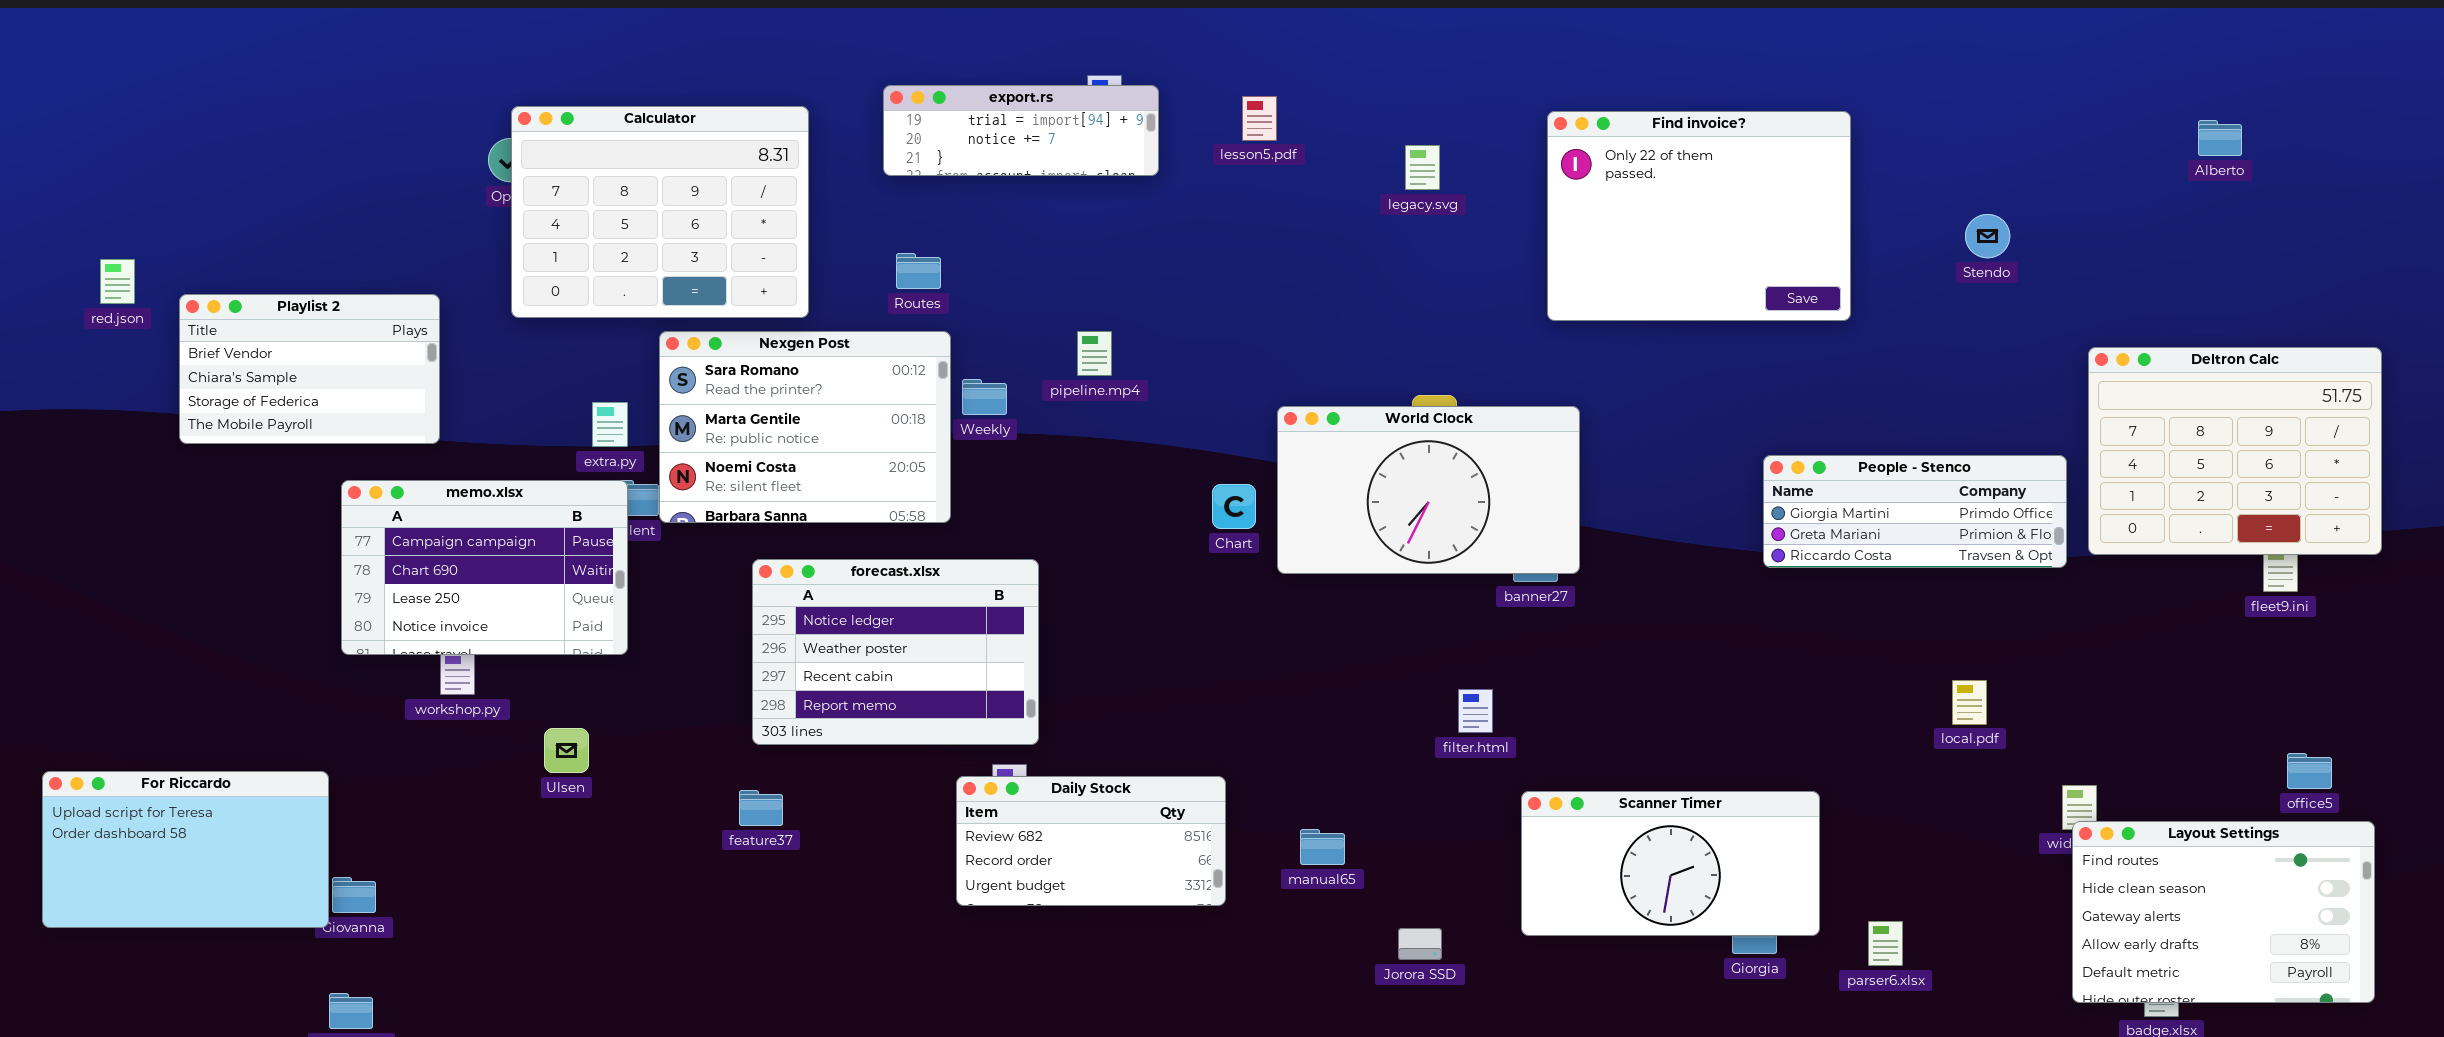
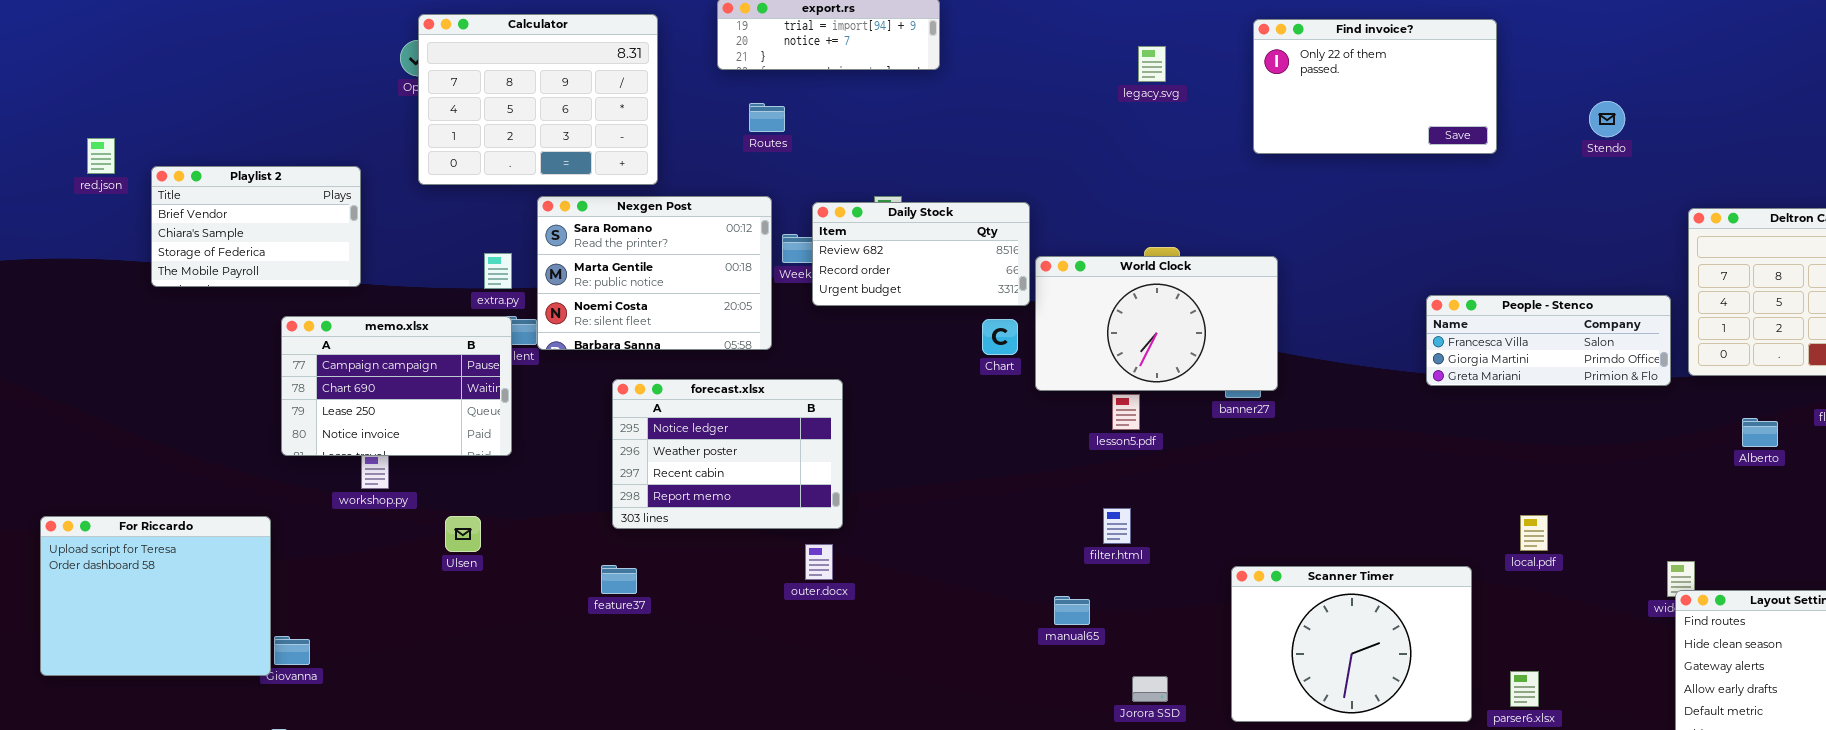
lesson5.pdf: [1242,96,1277,141] -> [1112,394,1140,430], moved
Find invoice?: [1547,111,1851,321] -> [1253,19,1497,154], resized
Alberto: [2198,120,2242,156] -> [1742,418,1778,447], moved
Routes: [896,253,941,289] -> [749,103,785,132], moved
People - Stenco: [1763,455,2067,568] -> [1426,295,1671,386], scrolled up 1 row
local.pdf: [1952,680,1987,725] -> [1520,515,1548,551], moved
filter.html: [1458,689,1493,733] -> [1103,508,1131,544], moved
For Riccardo: [42,771,329,928] -> [40,516,271,676], resized
Daily Stock: [956,776,1226,906] -> [812,202,1030,306], moved
Scanner Timer: [1521,791,1820,936] -> [1231,566,1472,722], resized

